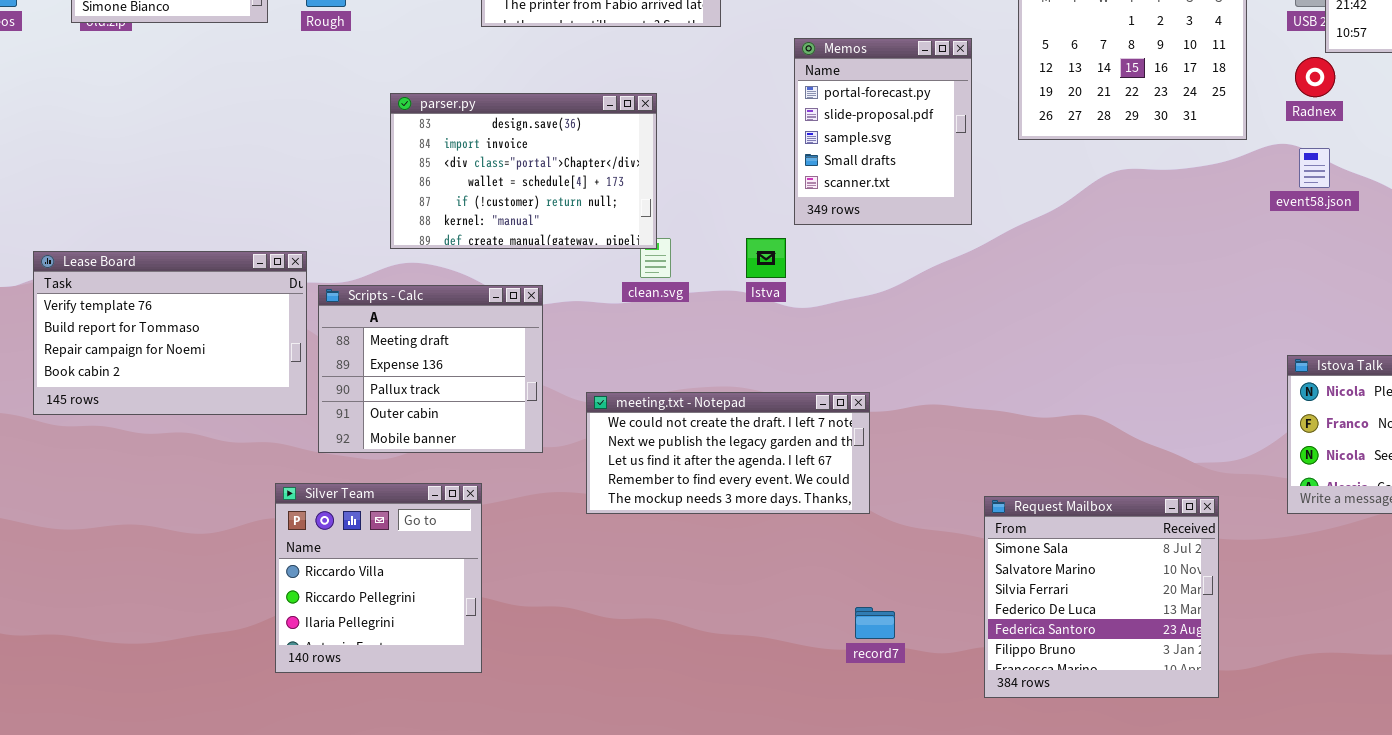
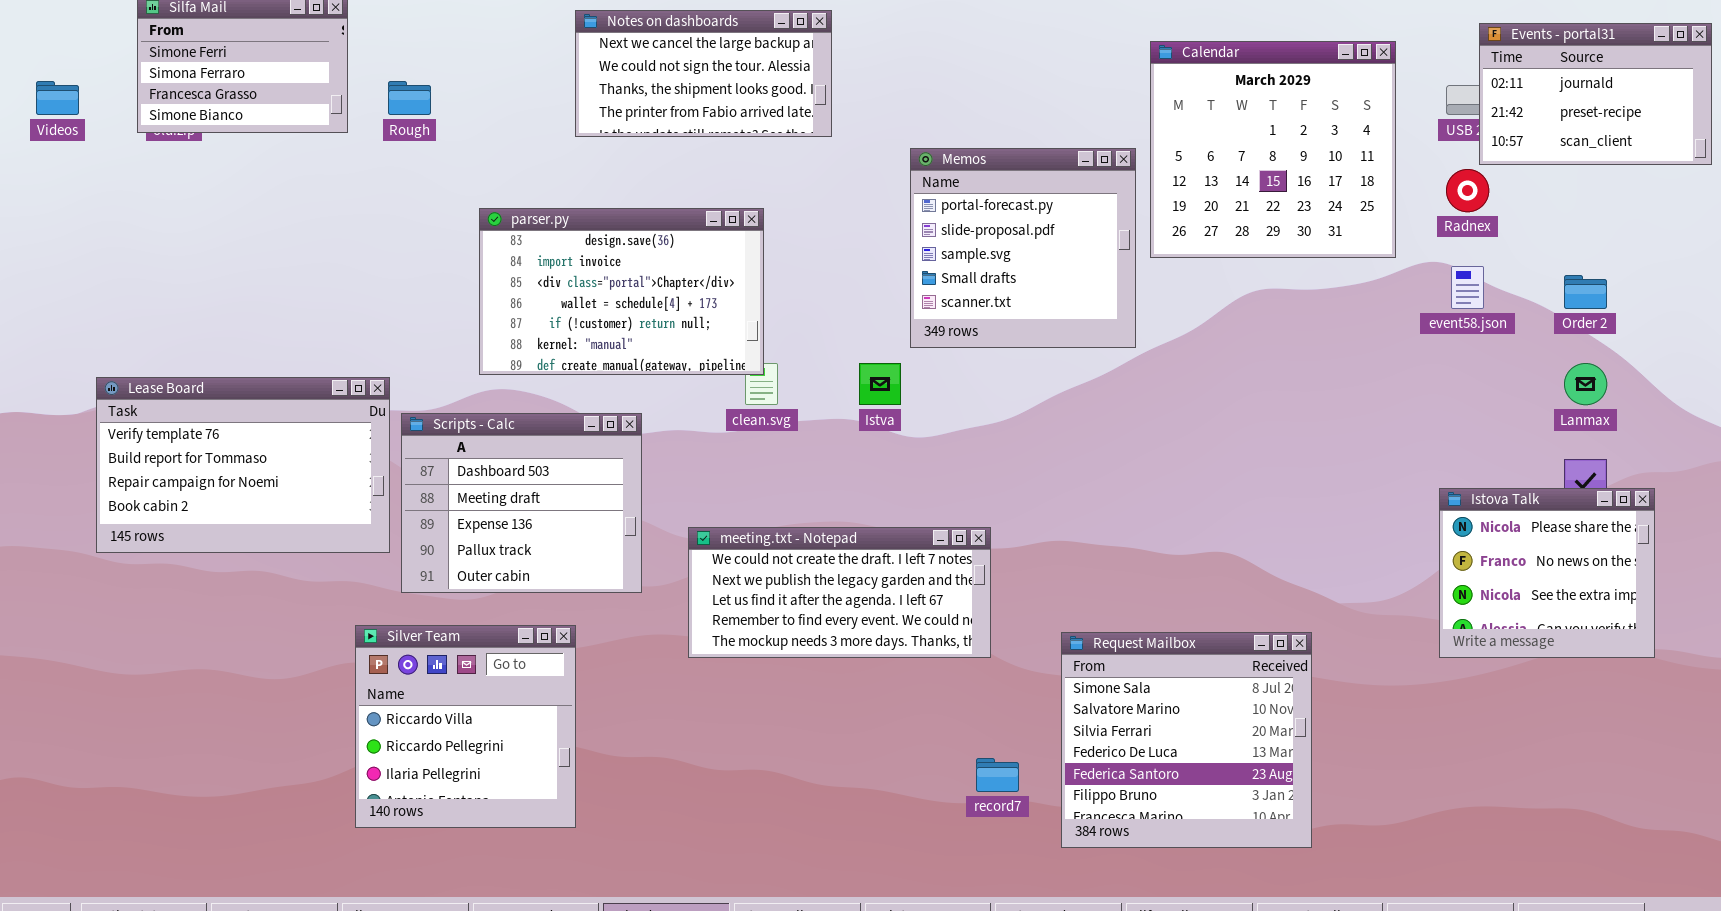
Memos: [794,38,972,225] -> [910,148,1136,348], resized
Scripts - Calc: [318,285,543,453] -> [401,413,642,593], scrolled up 1 row
Request Mailbox: [984,496,1219,698] -> [1061,632,1312,848], moved

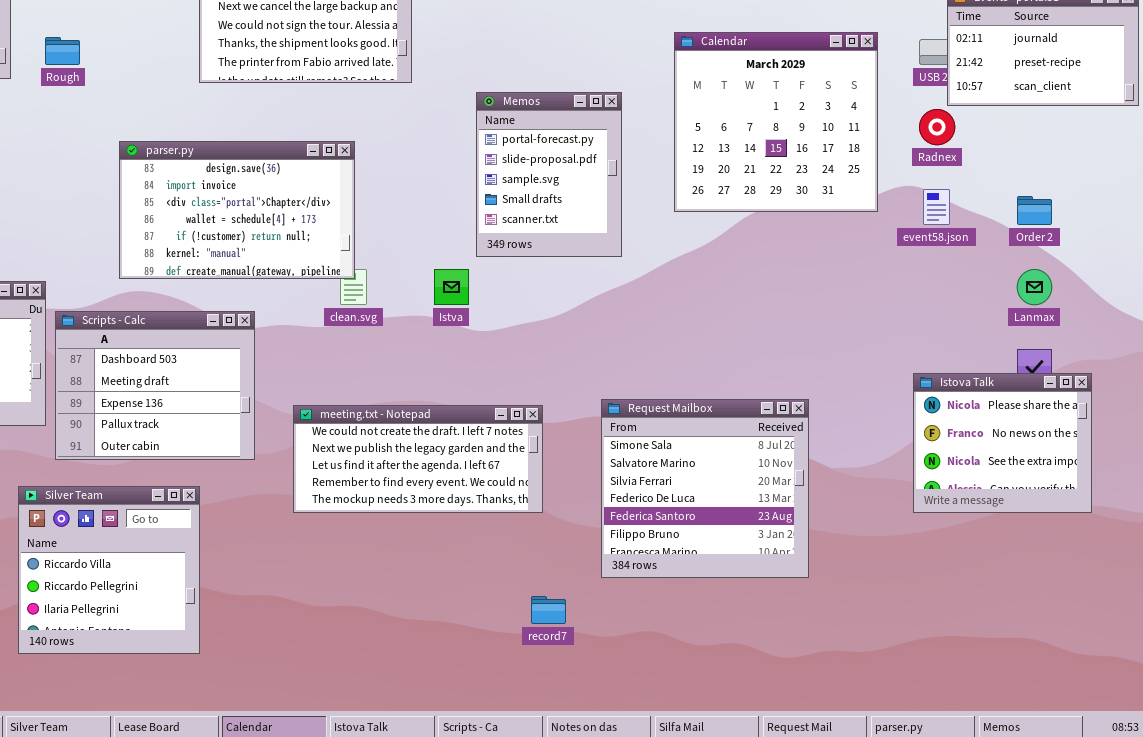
Calendar: [1150,41,1396,258] -> [674,32,878,212], moved
Memos: [910,148,1136,348] -> [476,92,622,257], resized
Request Mailbox: [1061,632,1312,848] -> [601,399,809,578], moved

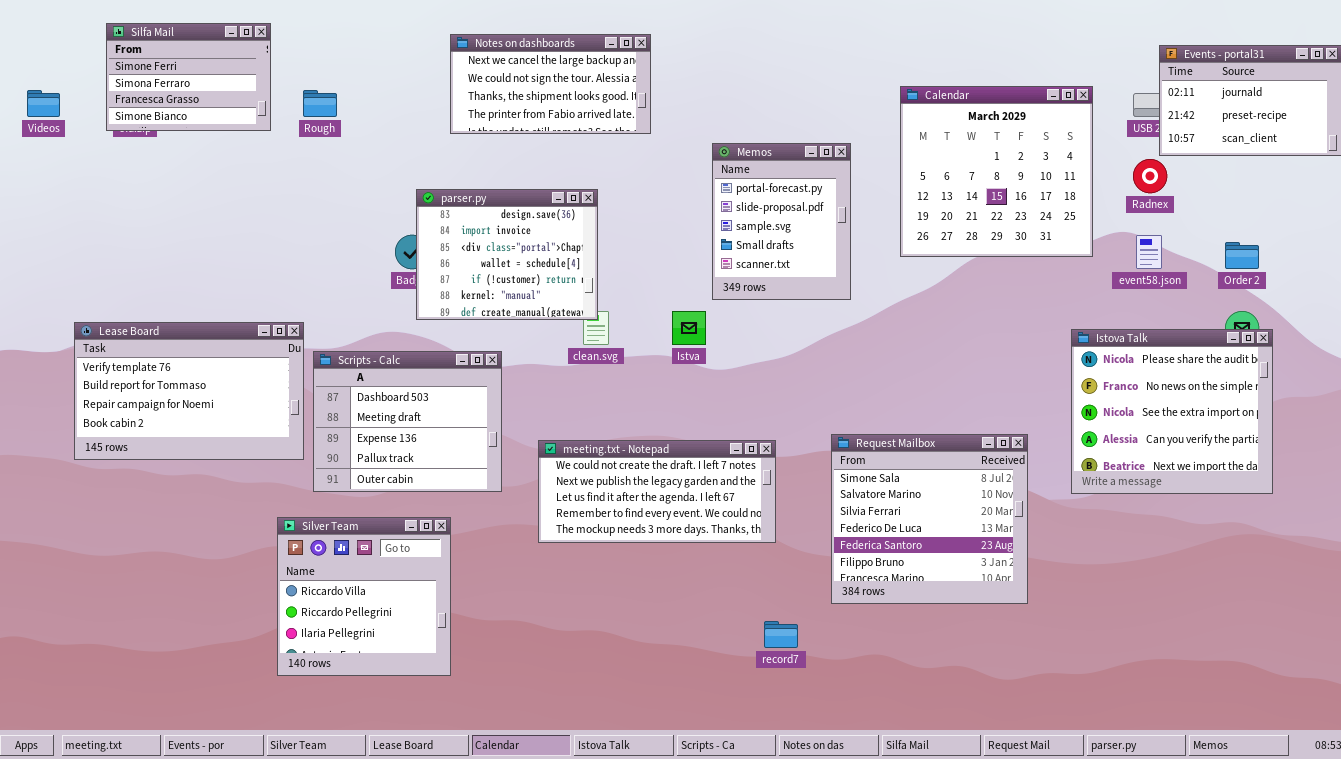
parser.py: [119,141,355,279] -> [416,189,598,320], resized
Istova Talk: [913,373,1092,513] -> [1071,329,1273,494], moved, resized

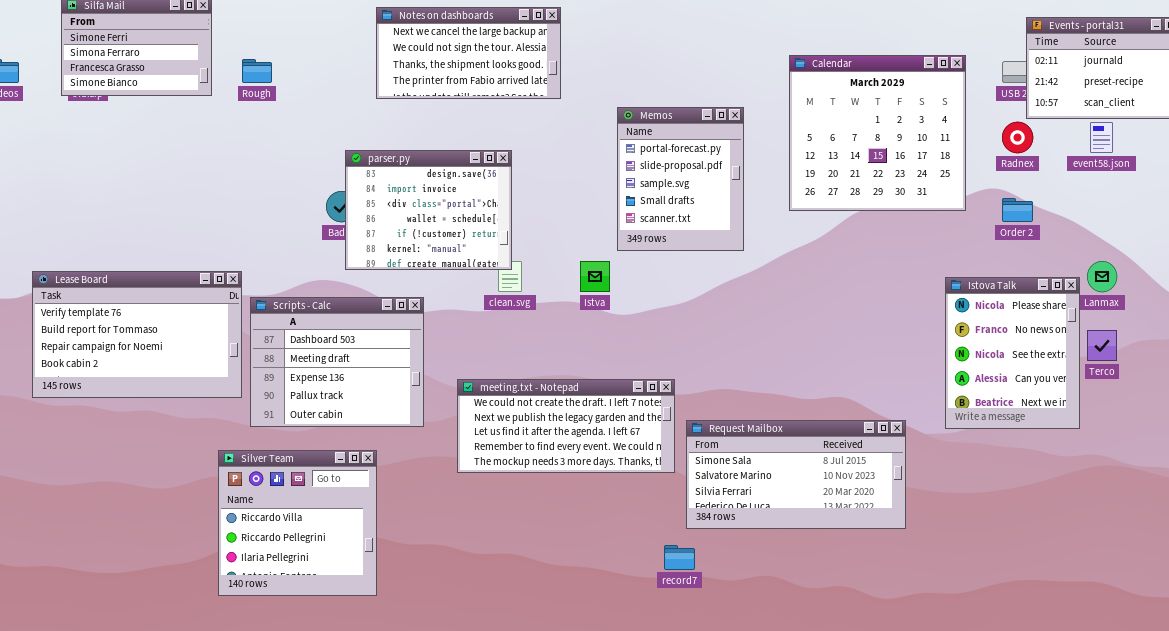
event58.json: [1136,235,1162,269] -> [1090,122,1113,153], moved
Order 2: [1225,242,1259,269] -> [1002,198,1033,222], moved
Istova Talk: [1071,329,1273,494] -> [945,277,1080,429], resized
Request Mailbox: [831,434,1028,604] -> [686,420,906,529], resized

